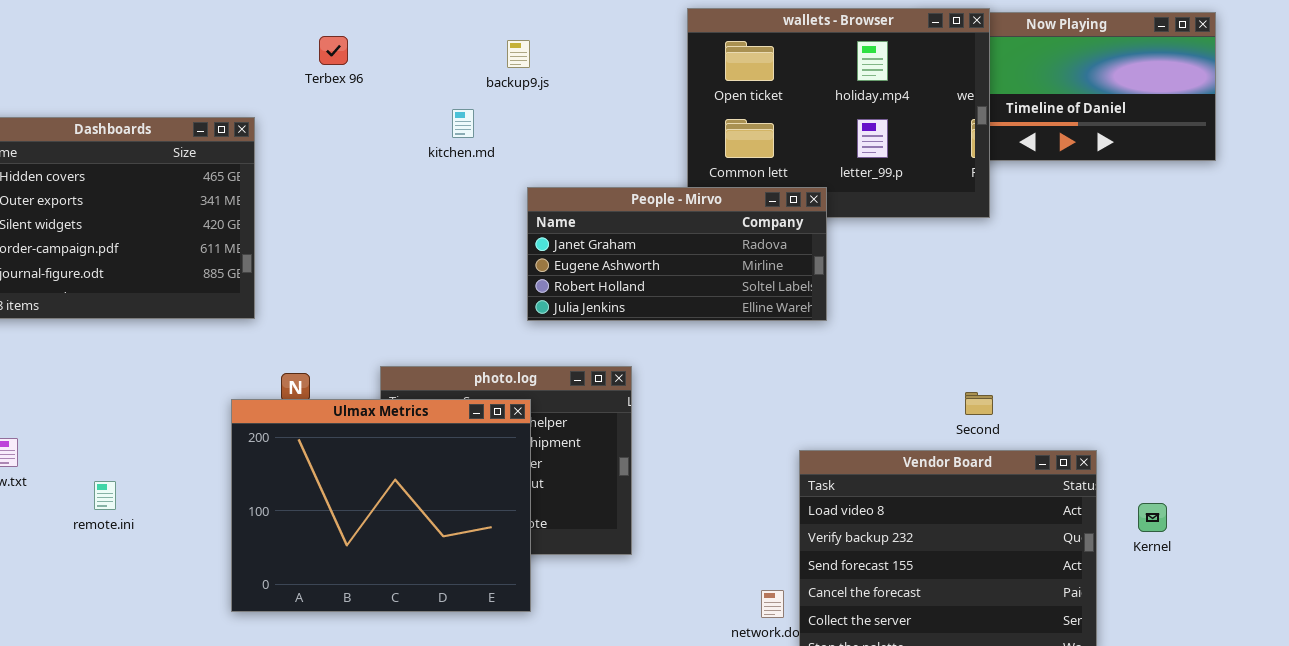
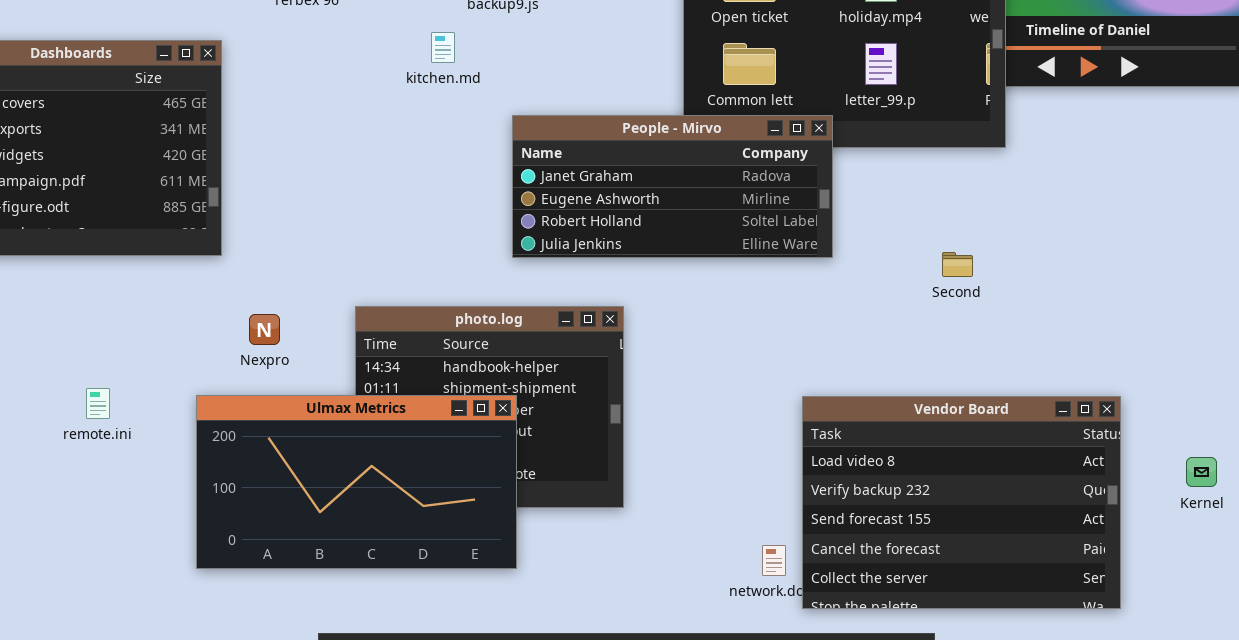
Second: [965,392,993,415] -> [942,252,973,277], moved
Ulmax Metrics: [231,399,531,612] -> [196,395,517,569], resized
remote.ini: [94,481,116,510] -> [86,388,110,419], moved
Kernel: [1138,503,1167,532] -> [1186,457,1217,487], moved

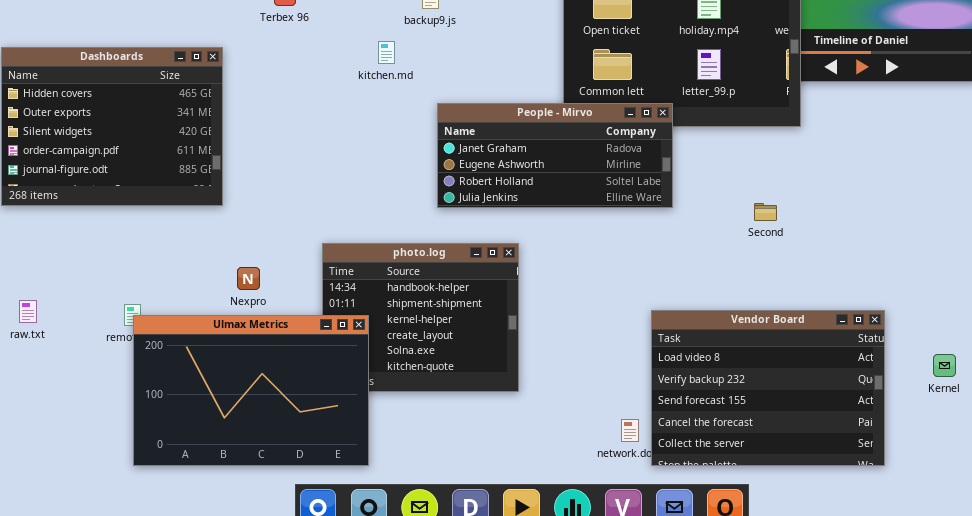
Nexpro: [249,314,280,345] -> [237,267,260,290], moved
Ulmax Metrics: [196,395,517,569] -> [133,315,369,466], moved, resized

